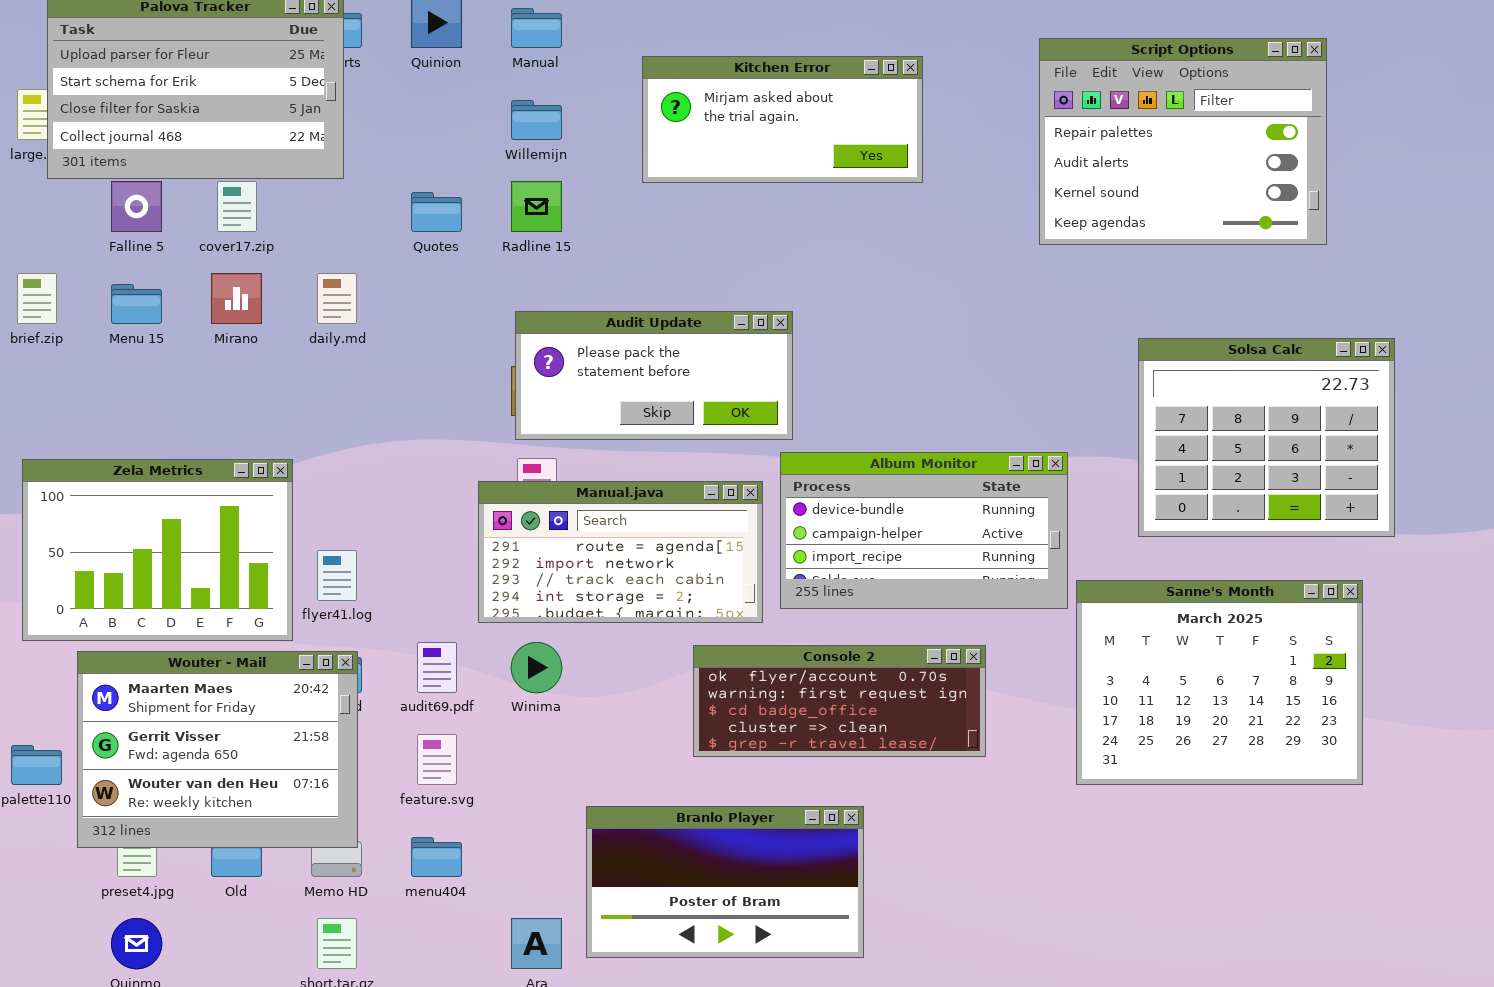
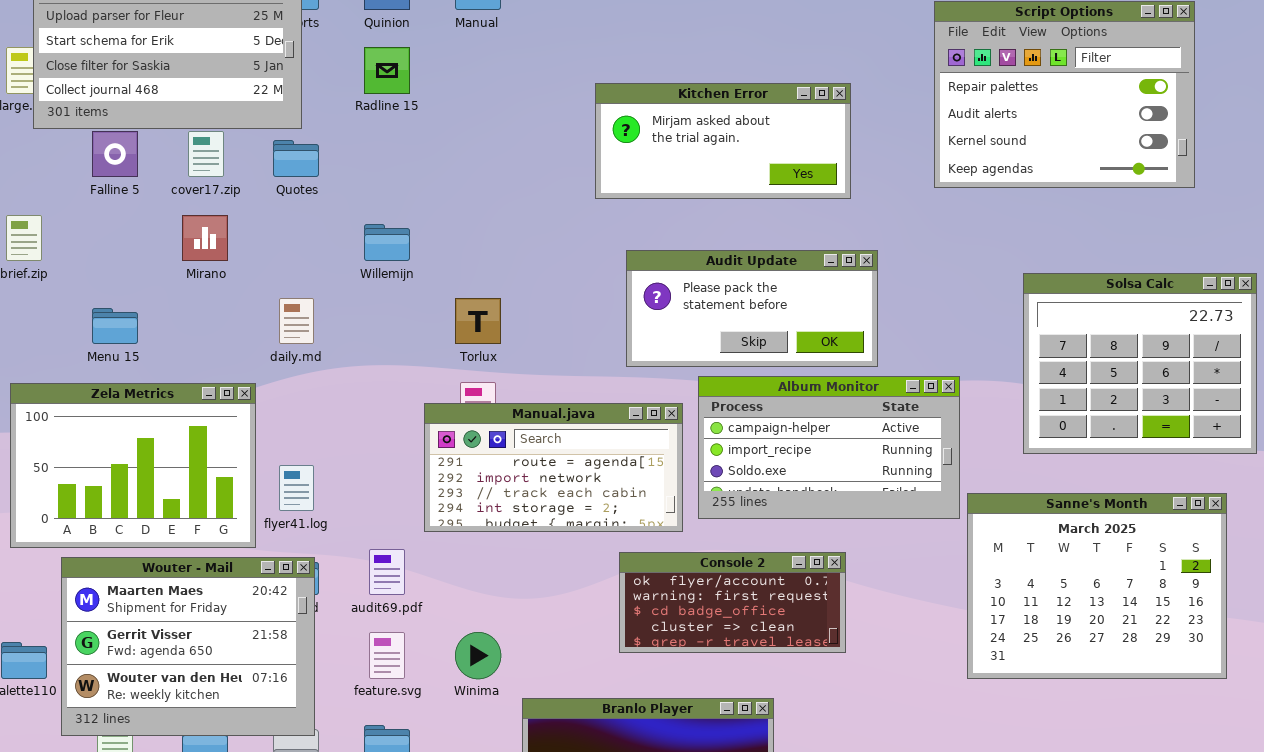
Kitchen Error: [642,56,923,183] -> [595,83,851,199], moved
Willemijn: [511,100,562,140] -> [364,224,410,261], moved
Radline 15: [511,181,562,232] -> [364,47,410,94], moved
Quotes: [411,192,462,232] -> [273,140,319,177], moved
daily.md: [317,273,357,324] -> [279,298,314,344], moved
Menu 15: [111,284,162,324] -> [92,308,138,344], moved
Audit Update: [515,311,793,440] -> [626,250,878,367], moved
Album Monitor: [780,452,1068,609] -> [698,376,960,519], scrolled down 1 row
Winima: [511,642,562,693] -> [455,632,501,679], moved
Console 2: [693,645,986,757] -> [619,552,846,653], resized

